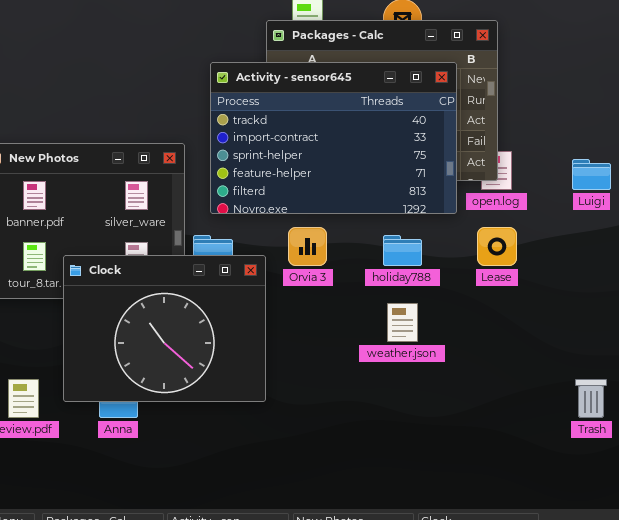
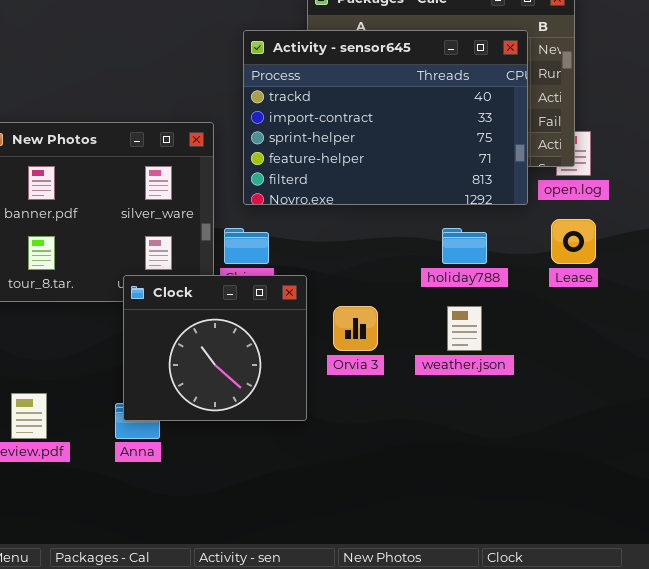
Orvia 3: [288,227,327,266] -> [333,306,378,351], moved
Clock: [63,255,266,402] -> [123,275,307,421], resized

